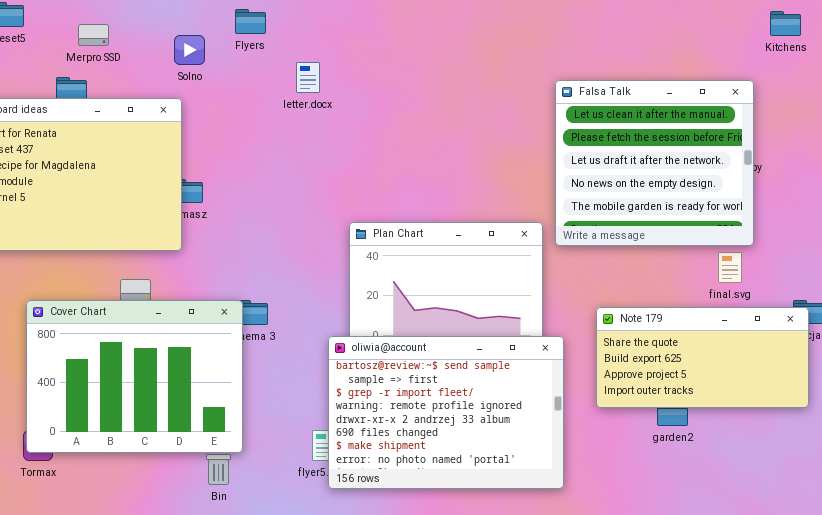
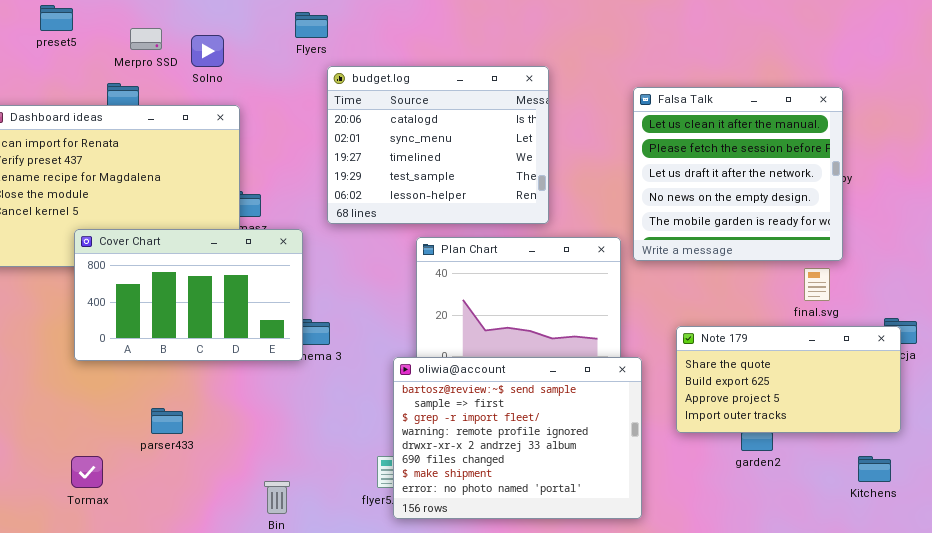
Kitchens: [770,11,801,36] -> [858,456,891,482], moved
Solno: [174,35,205,65] -> [191,35,224,67], moved
budget.log: none -> [327,66,549,224], opened
Cover Chart: [26,300,243,453] -> [74,229,303,361], moved, resized

